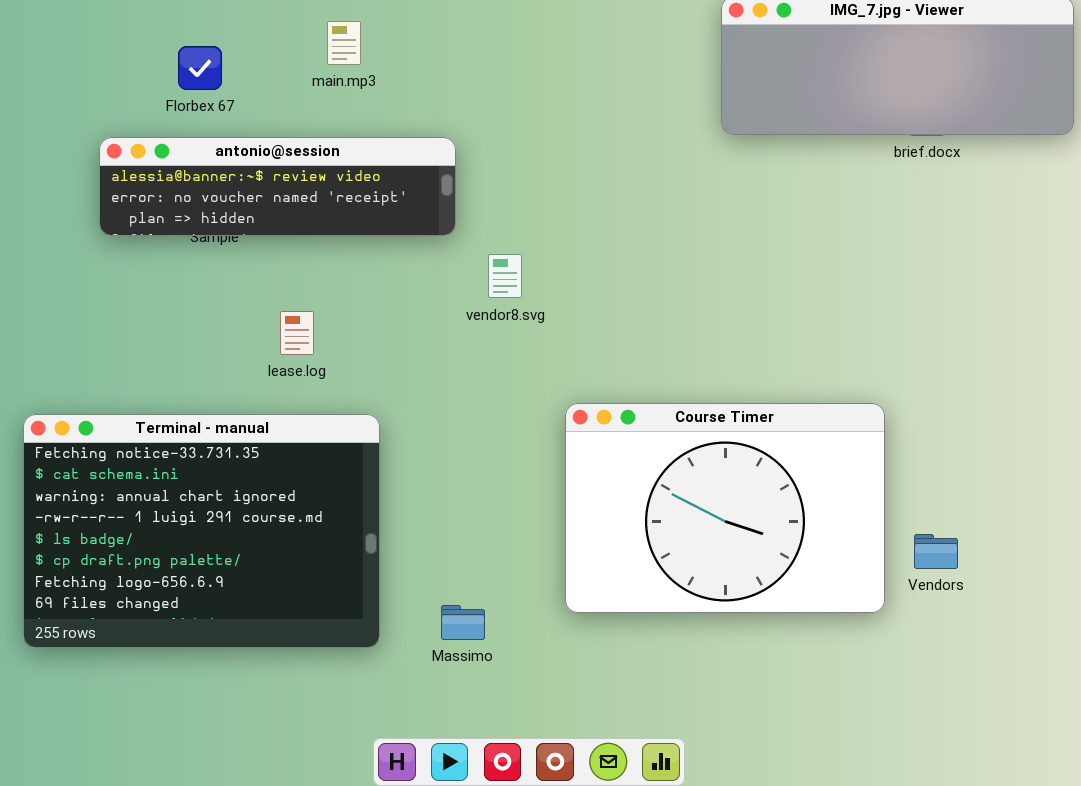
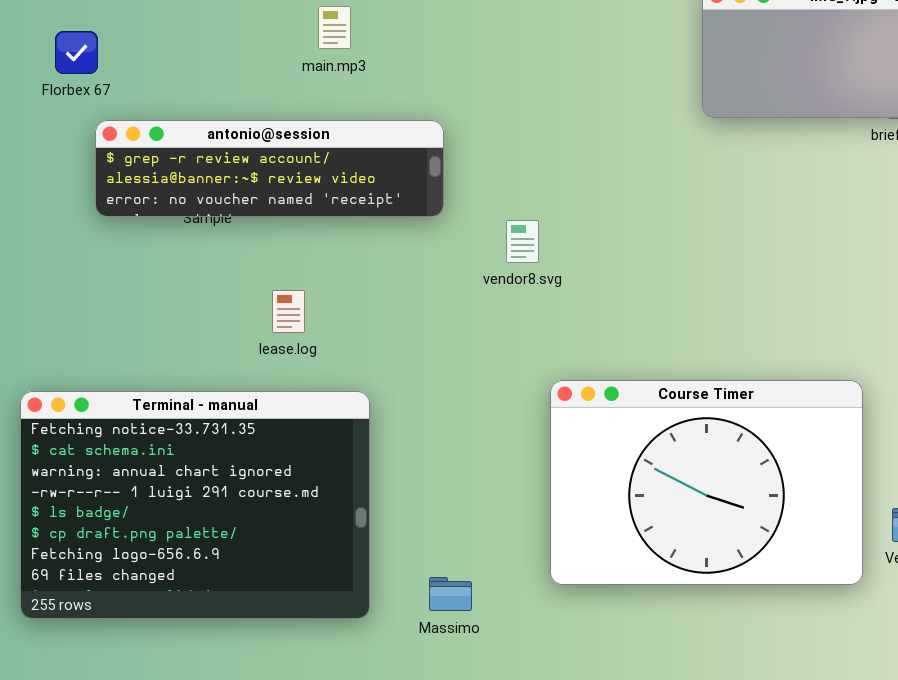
Florbex 67: [178,46,222,90] -> [55,31,98,74], moved
antonio@session: [99,137,456,236] -> [95,120,444,217], scrolled up 1 row
vendor8.svg: [488,254,522,298] -> [506,220,539,263], moved

